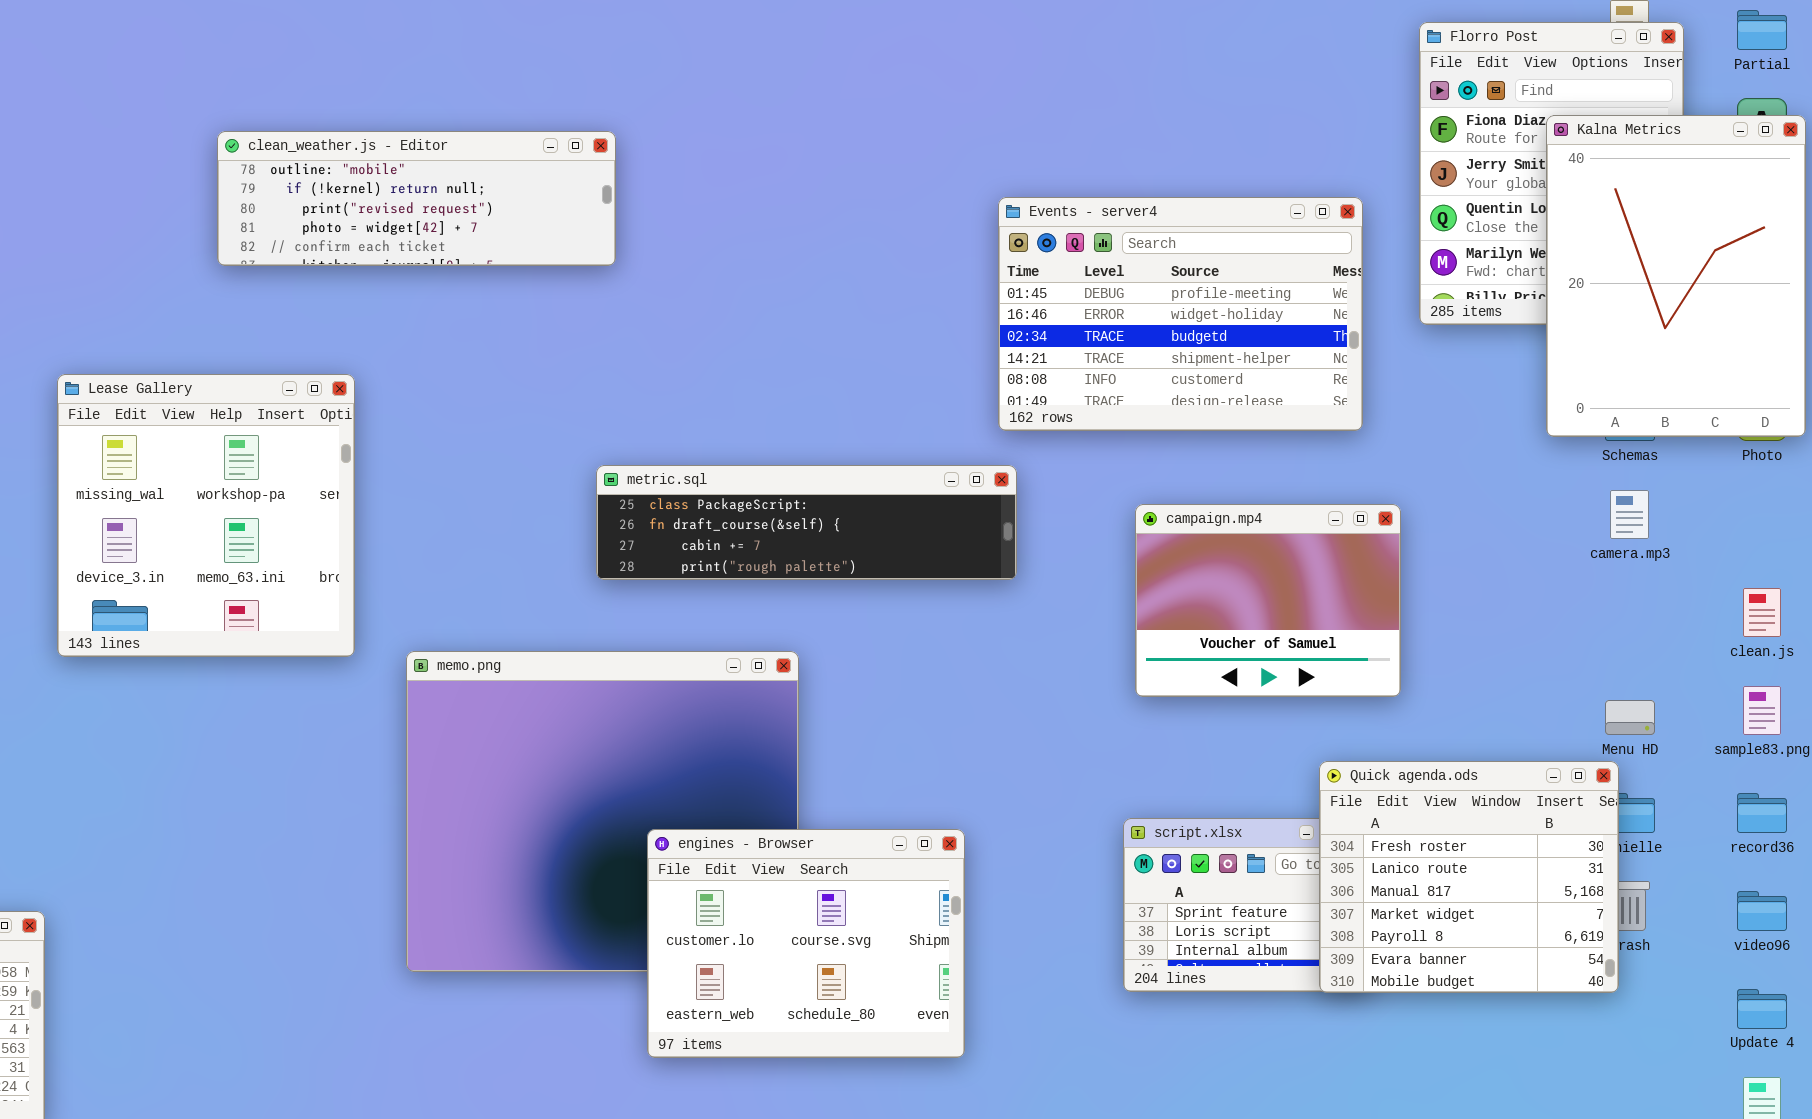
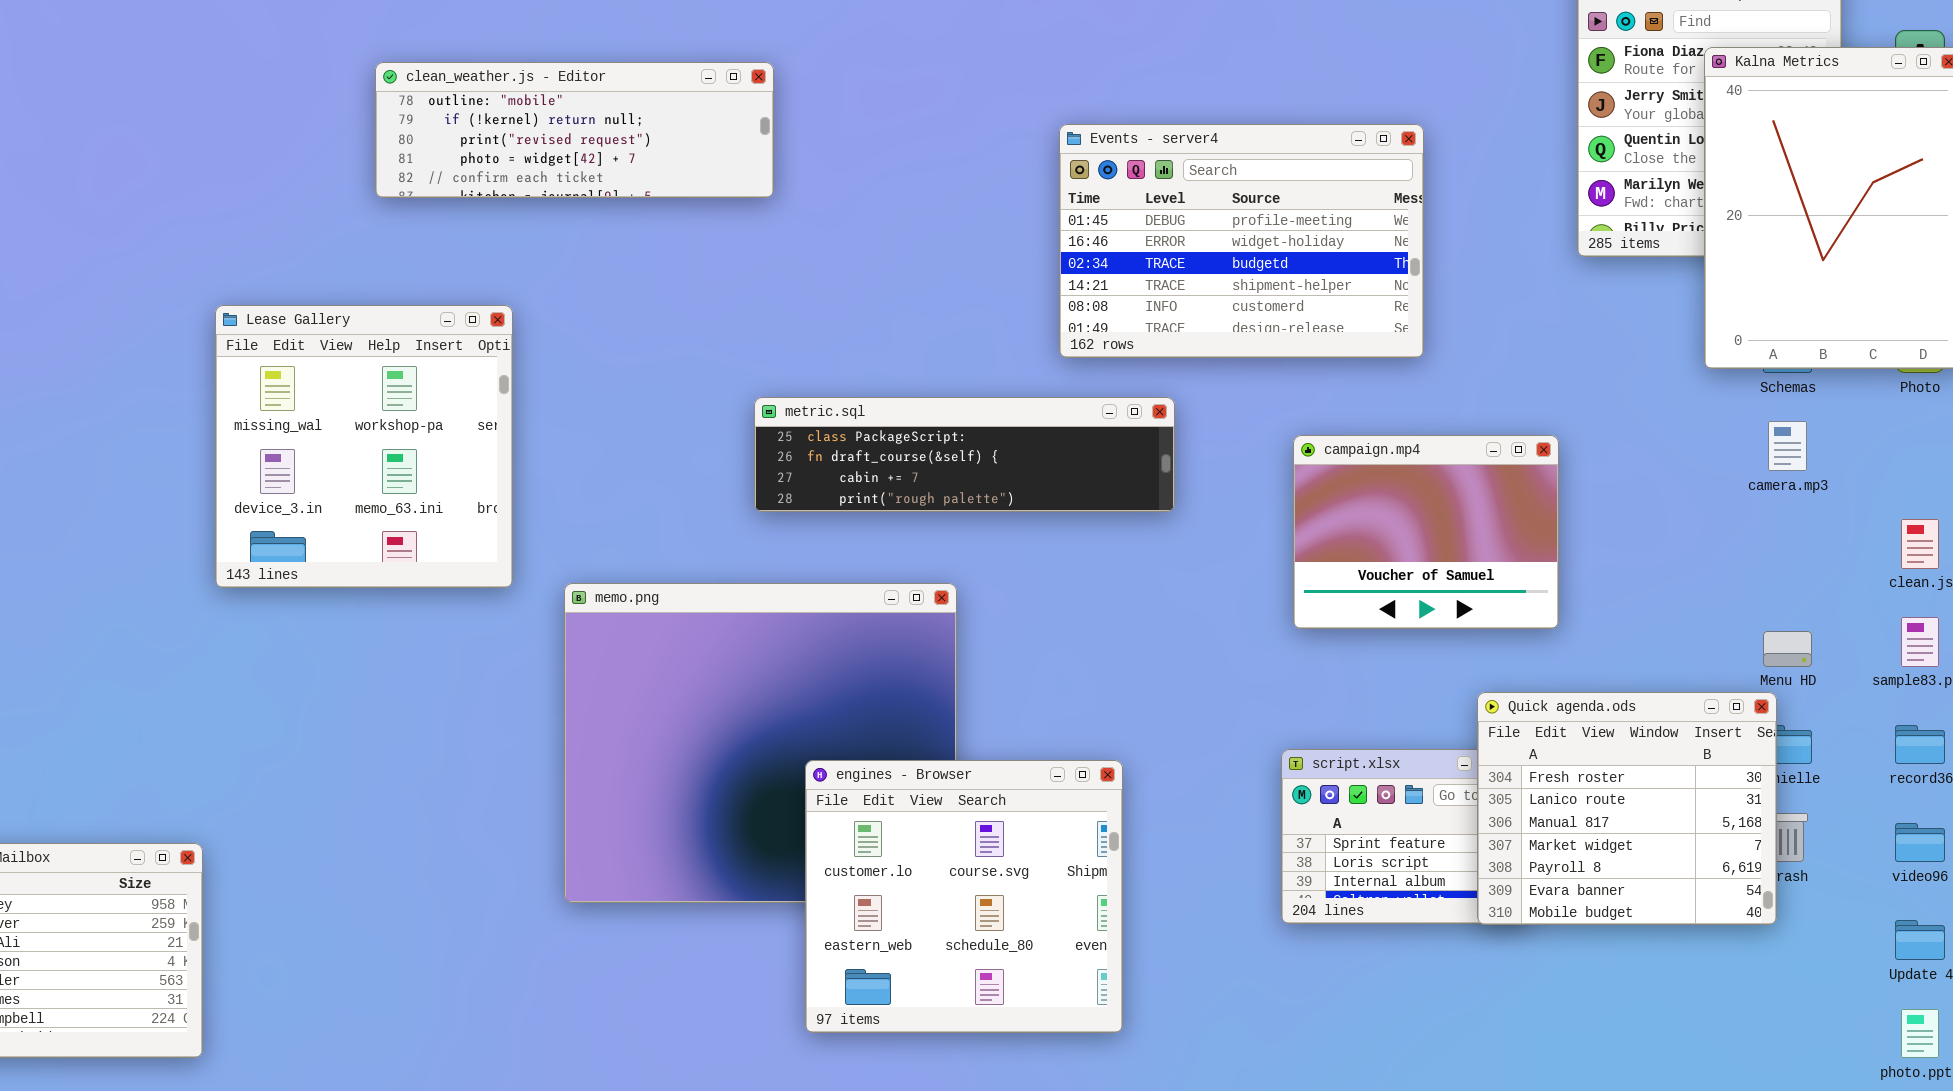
Events - server4: [998,197,1363,431] -> [1059,124,1424,358], moved
engines - Browser: [647,829,965,1058] -> [805,760,1123,1033], resized

